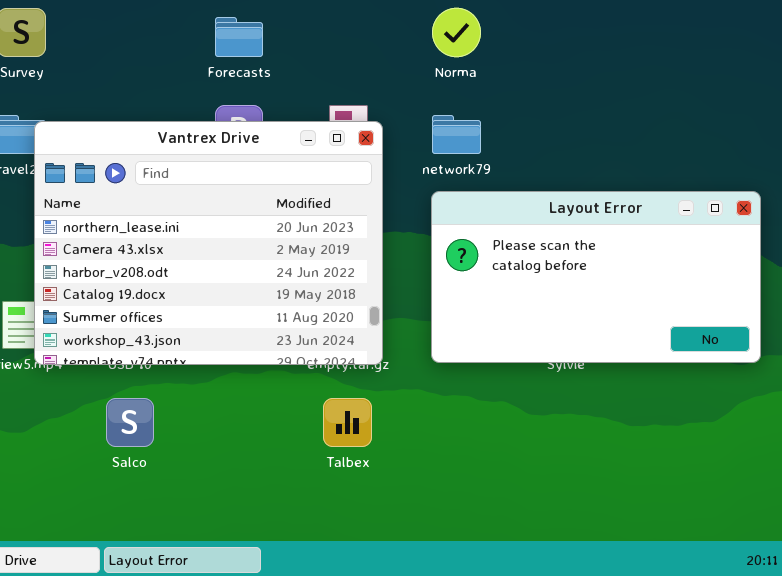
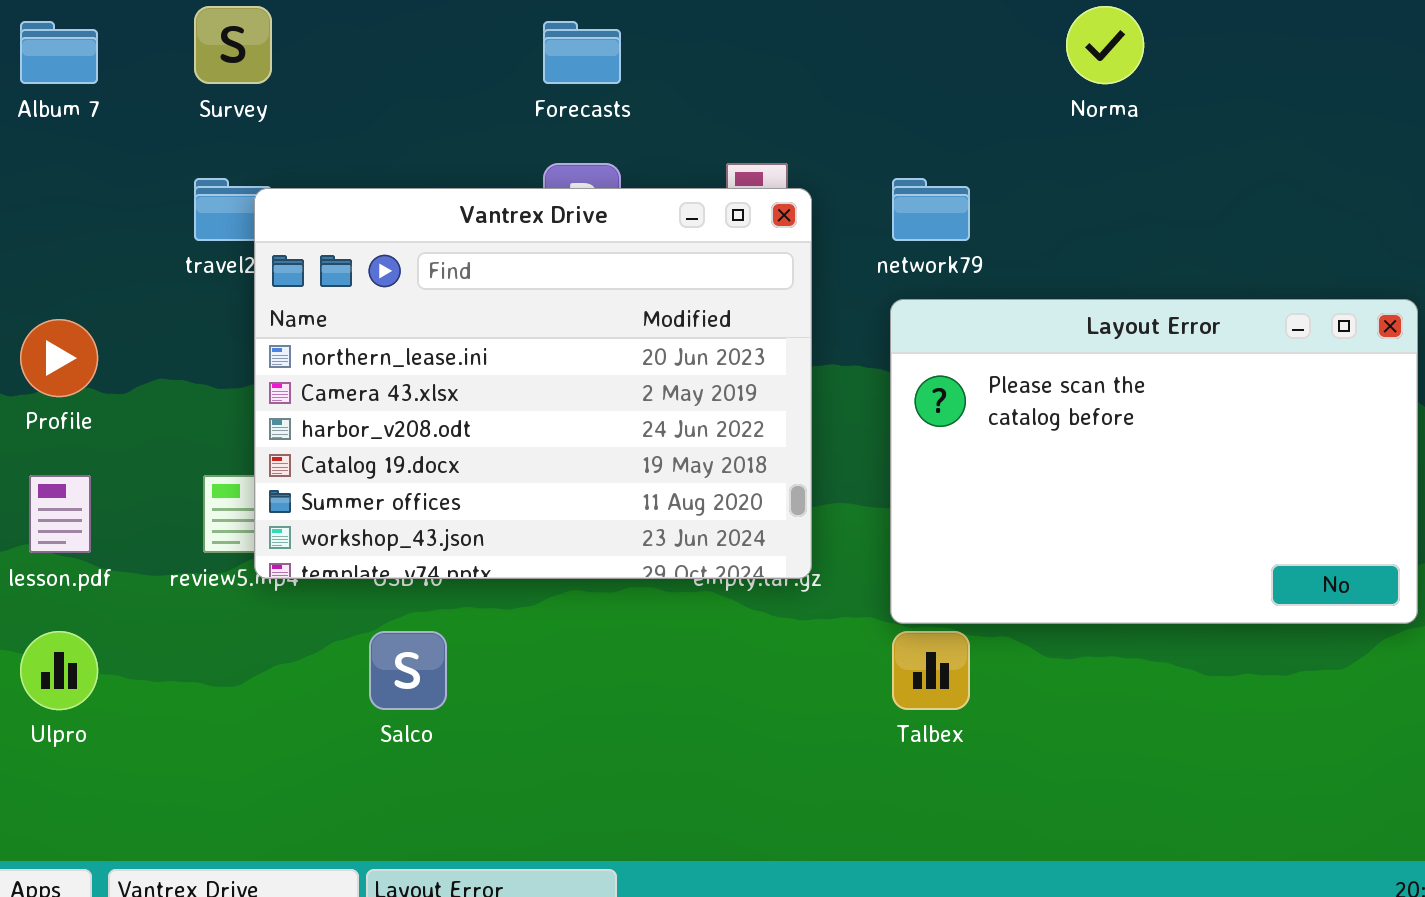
Norma: [432,8,481,57] -> [1066,6,1144,84], moved
Layout Error: [431,191,761,363] -> [890,299,1418,624], resized
Talbex: [323,398,372,447] -> [892,631,970,710], moved

